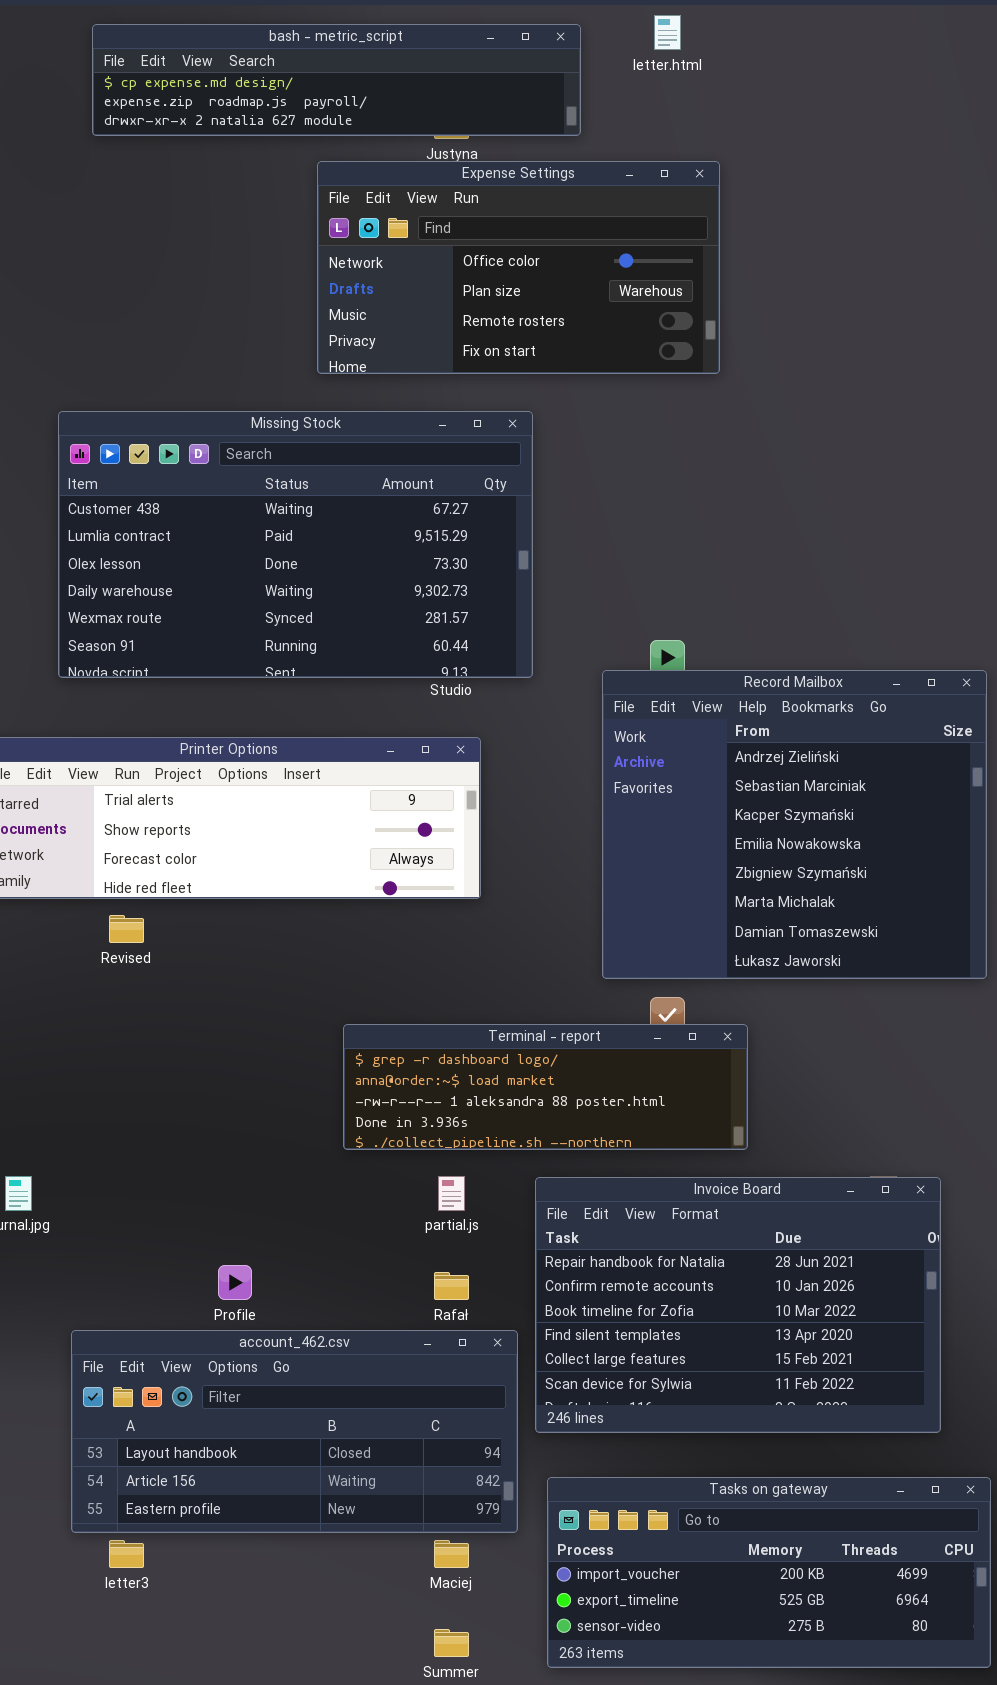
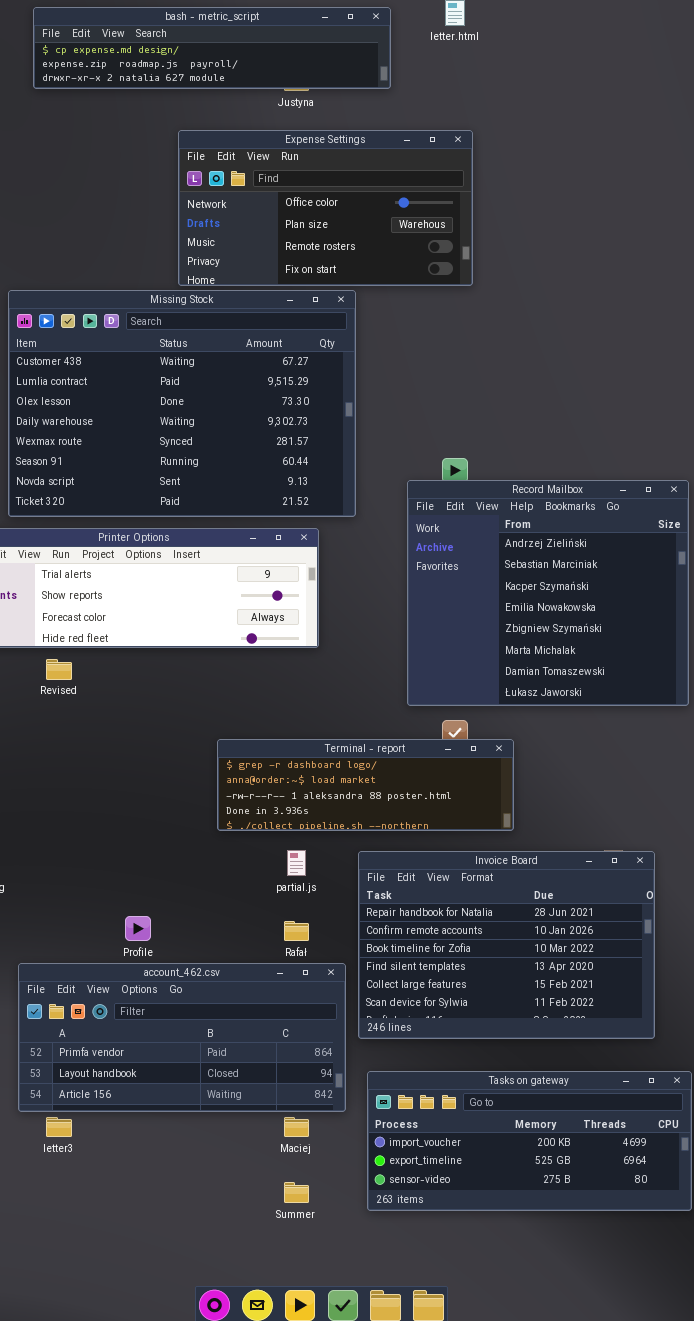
Expense Settings: [317,161,720,374] -> [178,130,473,286], moved
Missing Stock: [58,411,533,678] -> [8,290,356,517], resized
account_462.csv: [71,1330,518,1533] -> [18,963,346,1112], scrolled up 1 row

